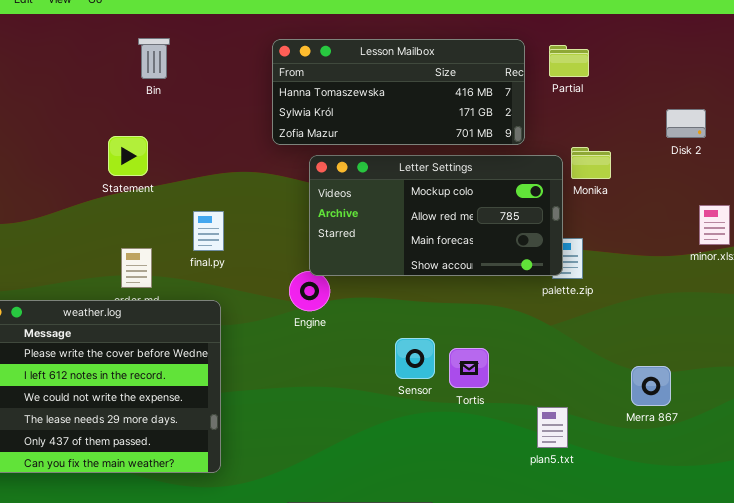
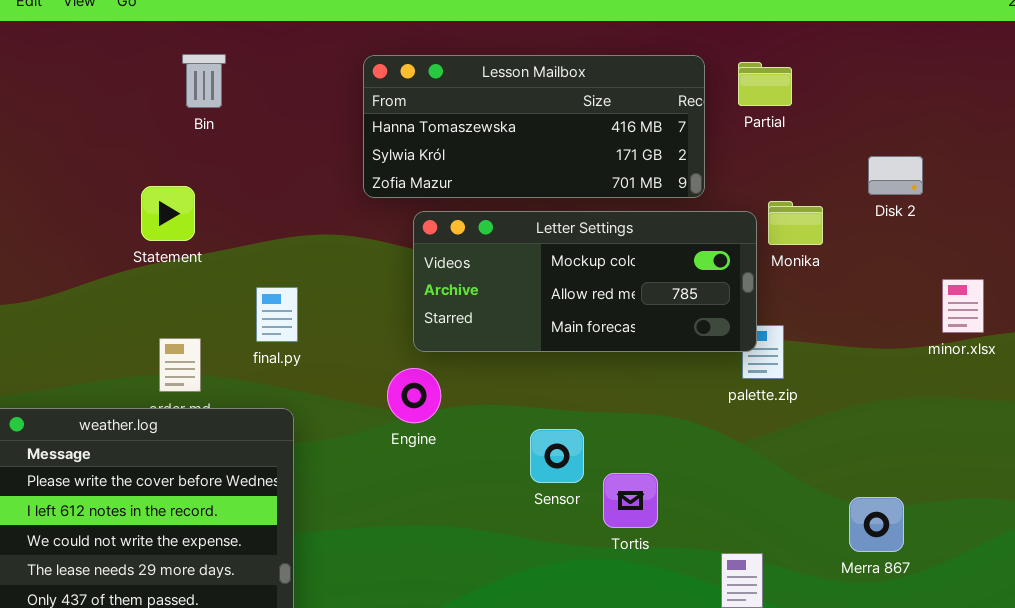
Disk 2: [666,109,706,138] -> [868,156,923,195], moved
Letter Settings: [309,155,563,276] -> [413,211,757,352], resized
Sensor: [395,338,435,379] -> [530,429,584,483], moved

